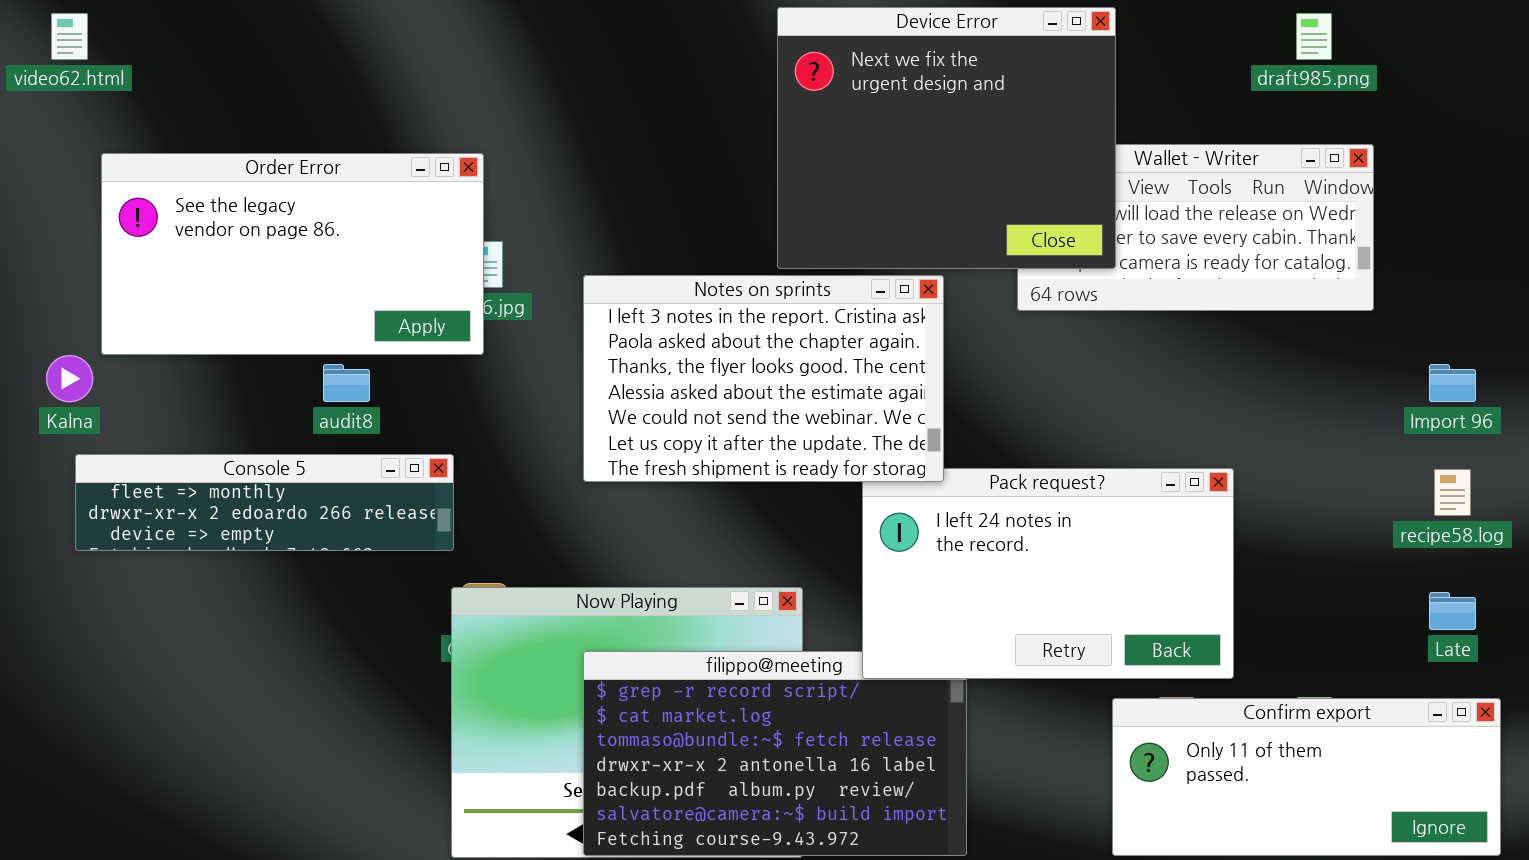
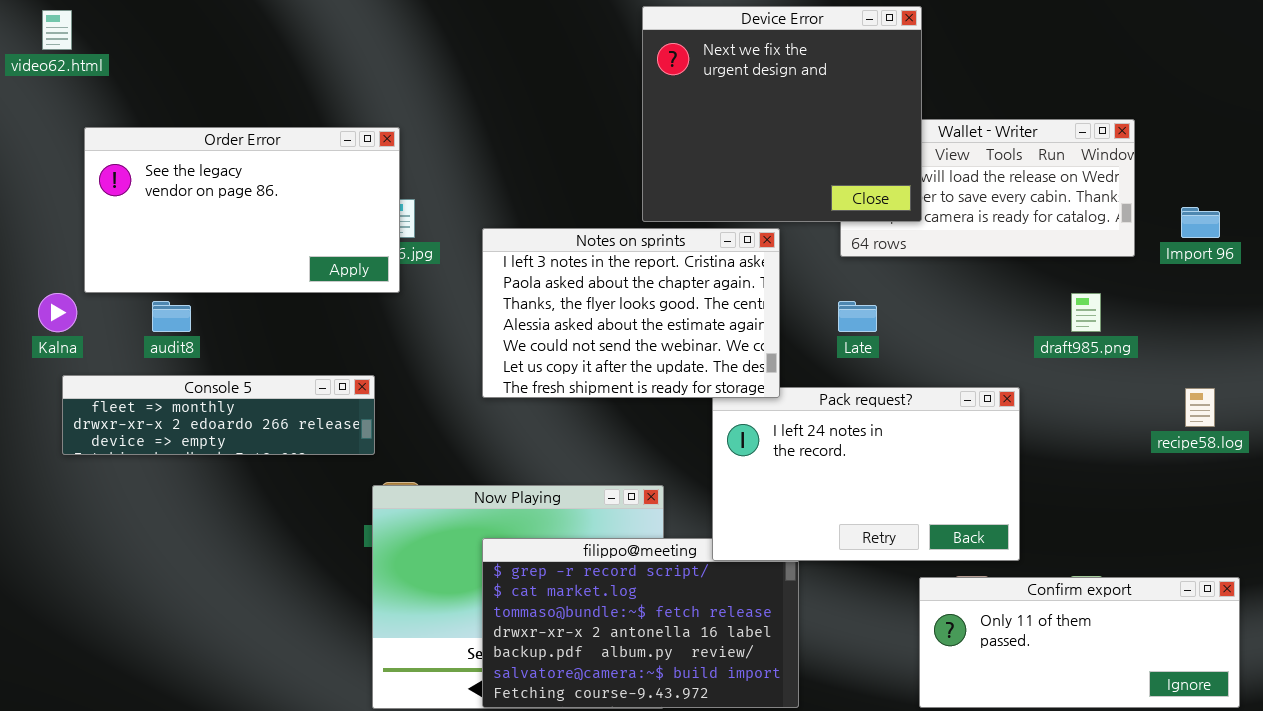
draft985.png: [1296,13,1332,60] -> [1071,293,1101,332], moved
audit8: [323,364,370,402] -> [152,301,191,332], moved
Import 96: [1429,364,1476,402] -> [1181,207,1220,238], moved
Late: [1429,592,1476,630] -> [838,301,877,332], moved

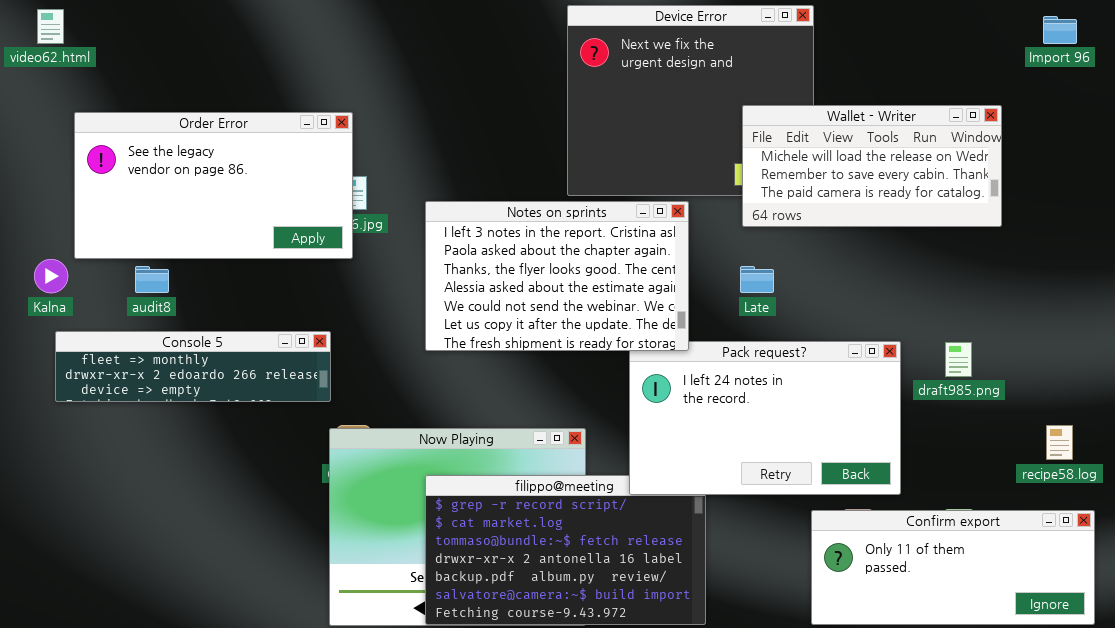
Wallet - Writer: [840,119,1135,257] -> [742,105,1002,227], raised
Import 96: [1181,207,1220,238] -> [1043,16,1077,44], moved
draft985.png: [1071,293,1101,332] -> [945,342,972,377], moved
recipe58.log: [1185,388,1215,427] -> [1046,425,1073,460], moved

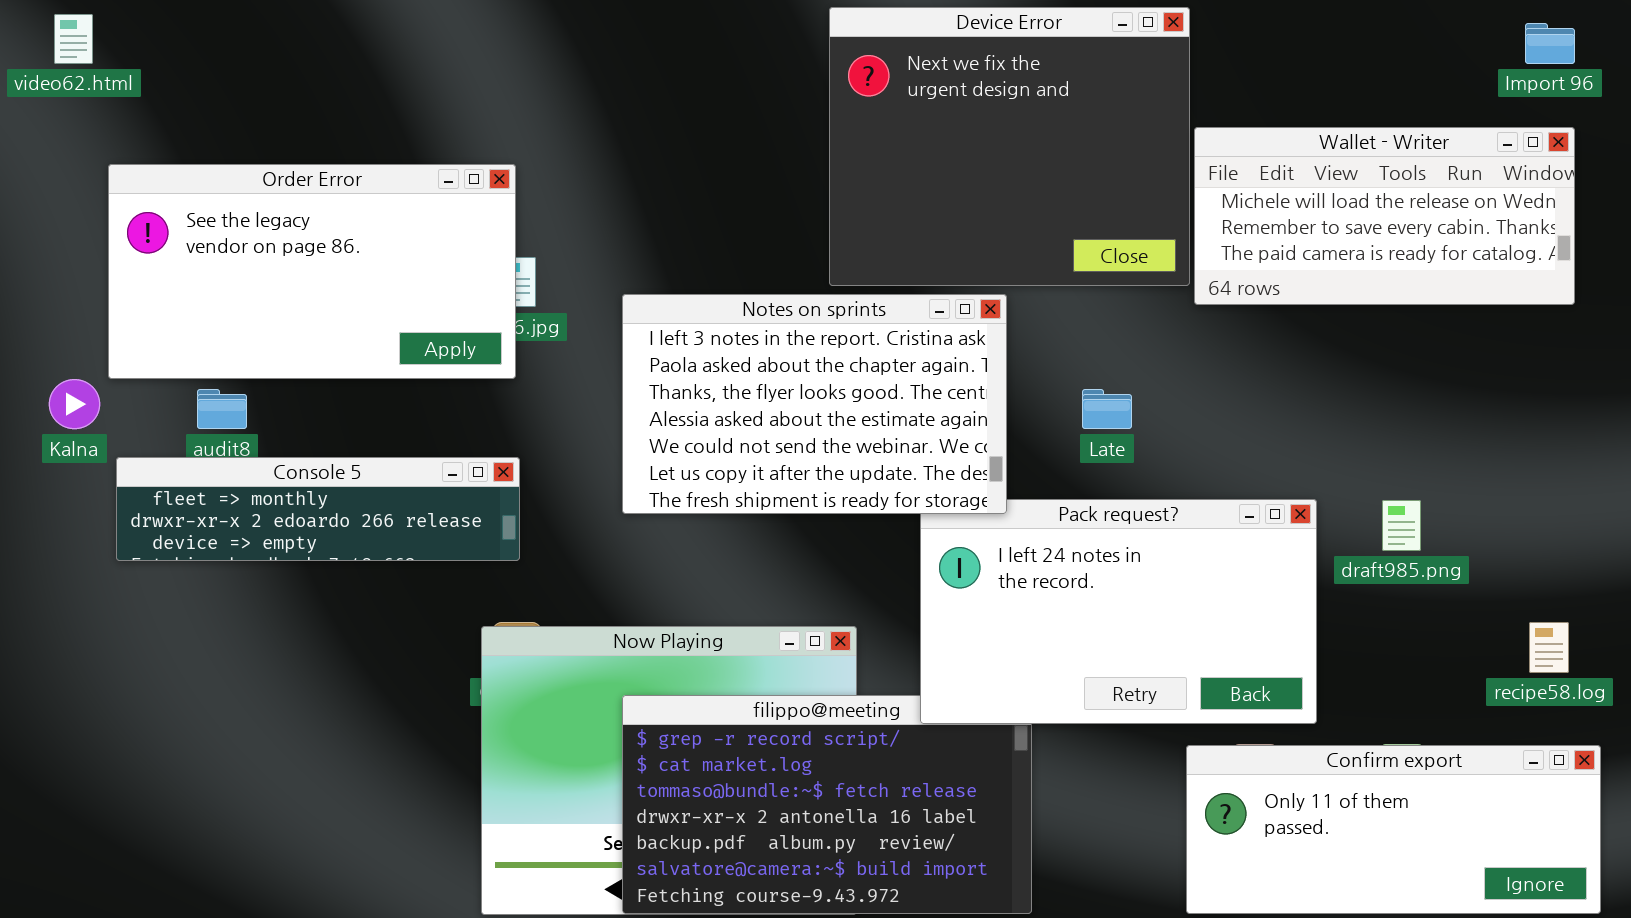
Wallet - Writer: [742,105,1002,227] -> [1194,127,1575,305], moved
Console 5: [55,331,331,402] -> [116,457,520,561], moved

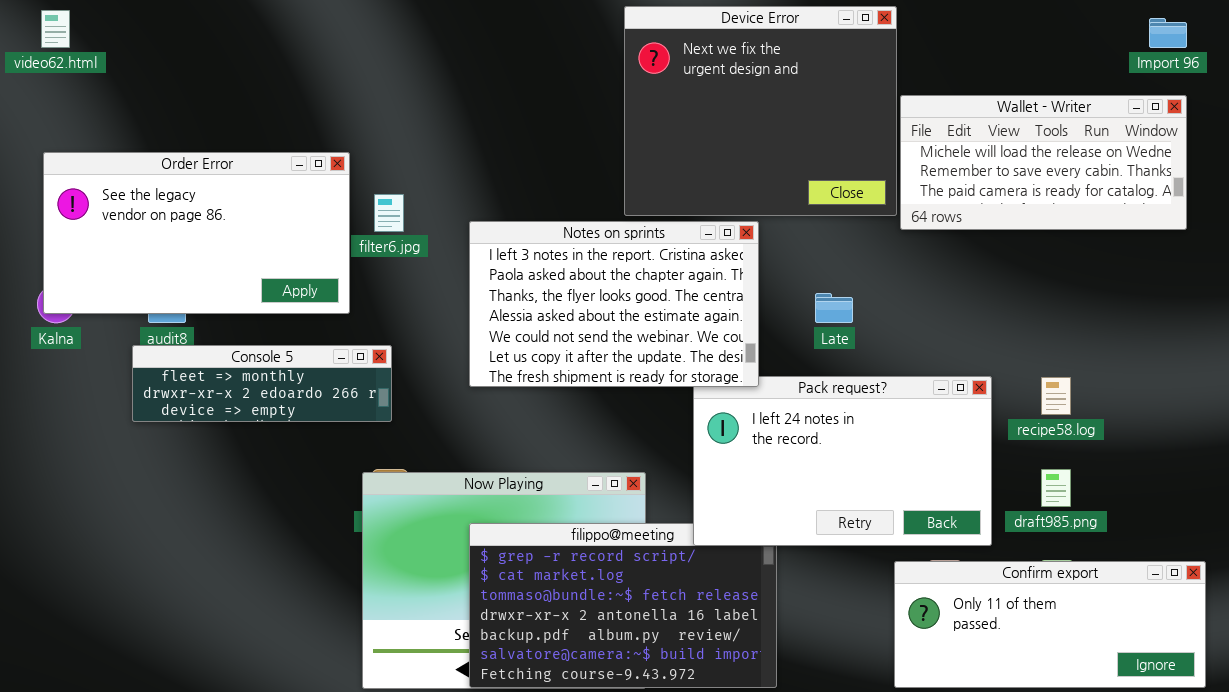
Order Error: [108,164,516,379] -> [43,152,350,314], moved
Console 5: [116,457,520,561] -> [132,345,392,422], resized
draft985.png: [1382,500,1421,551] -> [1041,469,1071,507], moved
recipe58.log: [1529,622,1569,673] -> [1041,377,1071,415], moved

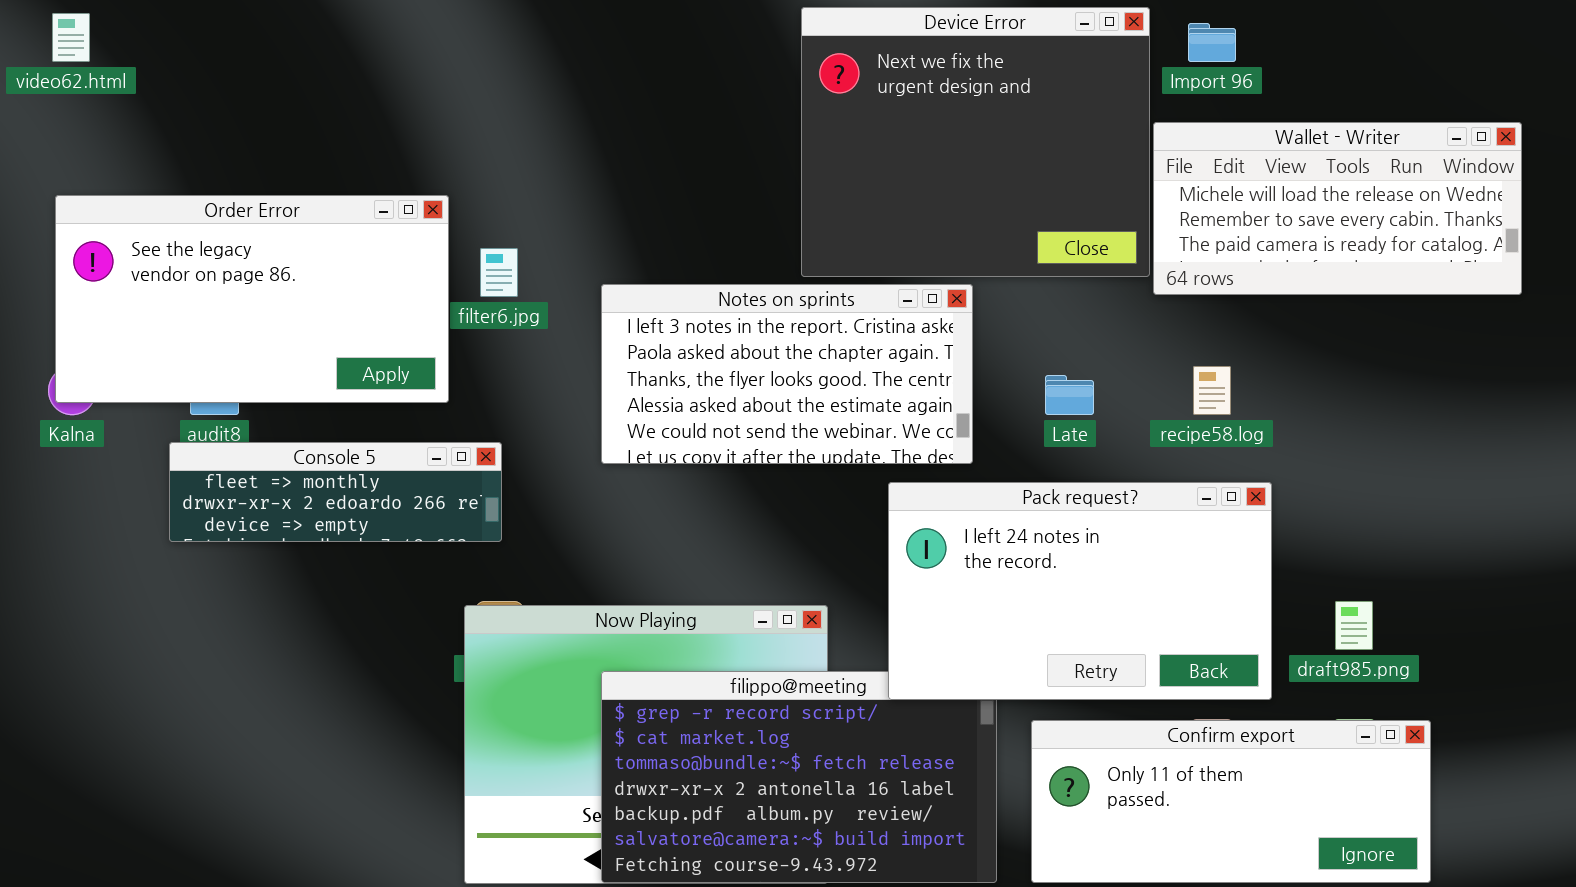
Import 96: [1149,18,1187,48] -> [1188,23,1236,62], moved
Notes on sprints: [469,221,759,387] -> [601,284,973,464], resized
recipe58.log: [1041,377,1071,415] -> [1193,366,1231,415], moved
Confirm export: [894,561,1206,688] -> [1031,720,1431,883], moved

